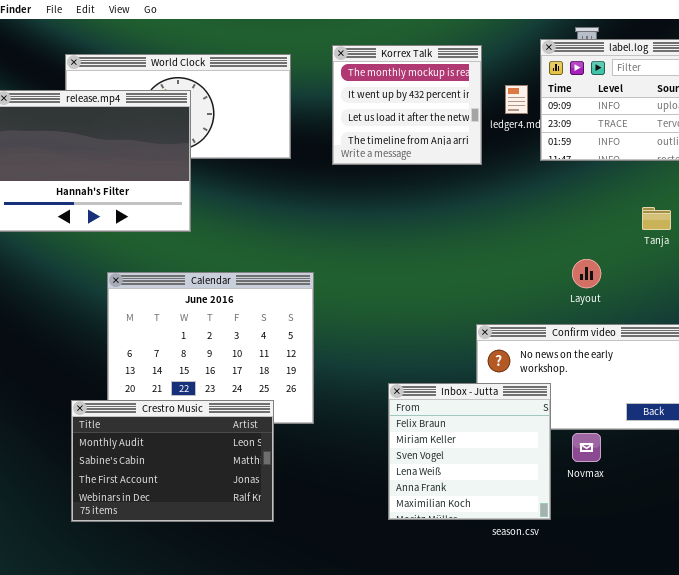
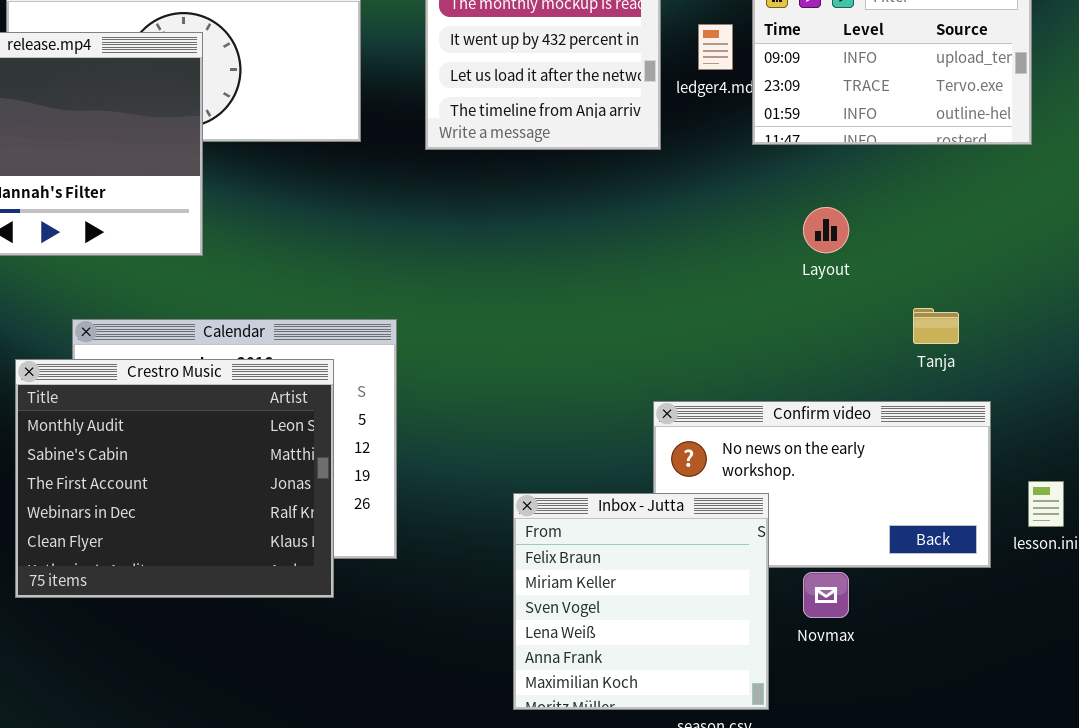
Tanja: [642,207,671,230] -> [913,308,959,344], moved
Layout: [572,259,601,288] -> [803,207,849,253], moved
Crestro Music: [71,400,274,522] -> [15,359,334,598], moved, resized

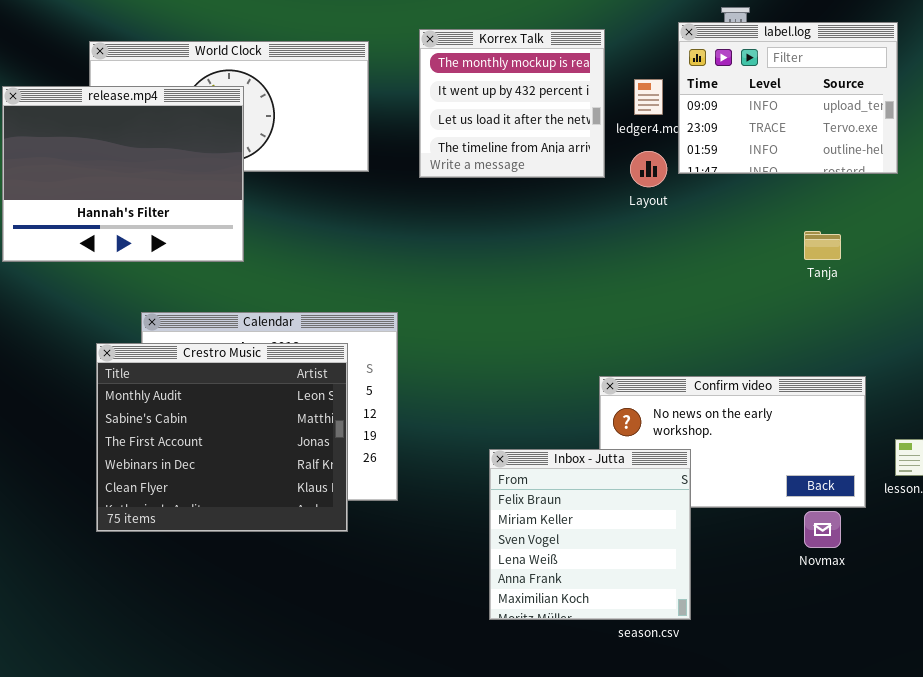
Layout: [803,207,849,253] -> [630,151,667,187], moved
Tanja: [913,308,959,344] -> [804,231,841,260], moved
Novmax: [803,572,849,618] -> [804,511,841,548], moved

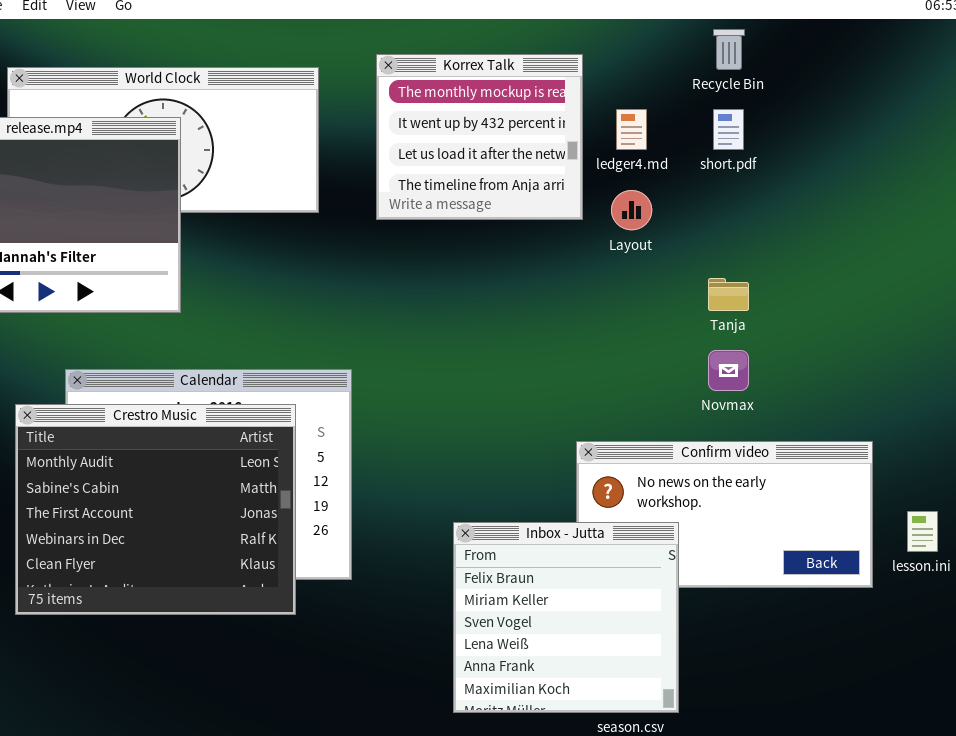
label.log: [678,22,898,174] -> none, closed
Tanja: [804,231,841,260] -> [708,278,749,311], moved
Novmax: [804,511,841,548] -> [708,350,749,391], moved

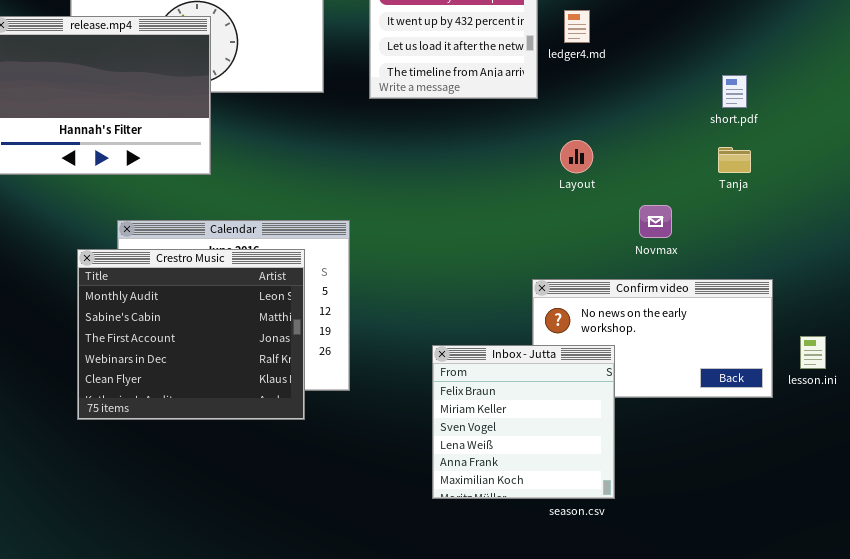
short.pdf: [713,109,744,150] -> [722,75,747,108], moved
Layout: [611,190,652,230] -> [560,140,593,173], moved
Tanja: [708,278,749,311] -> [718,147,751,173], moved

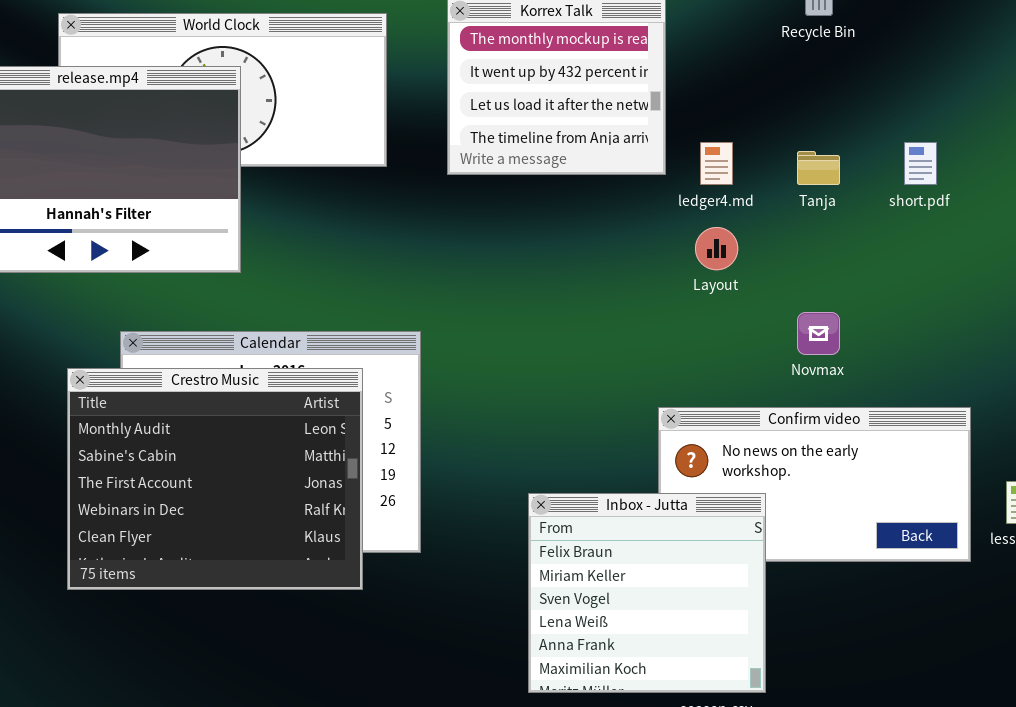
ledger4.md: [564,10,590,43] -> [700,142,733,185], moved
Tanja: [718,147,751,173] -> [797,151,840,185], moved

